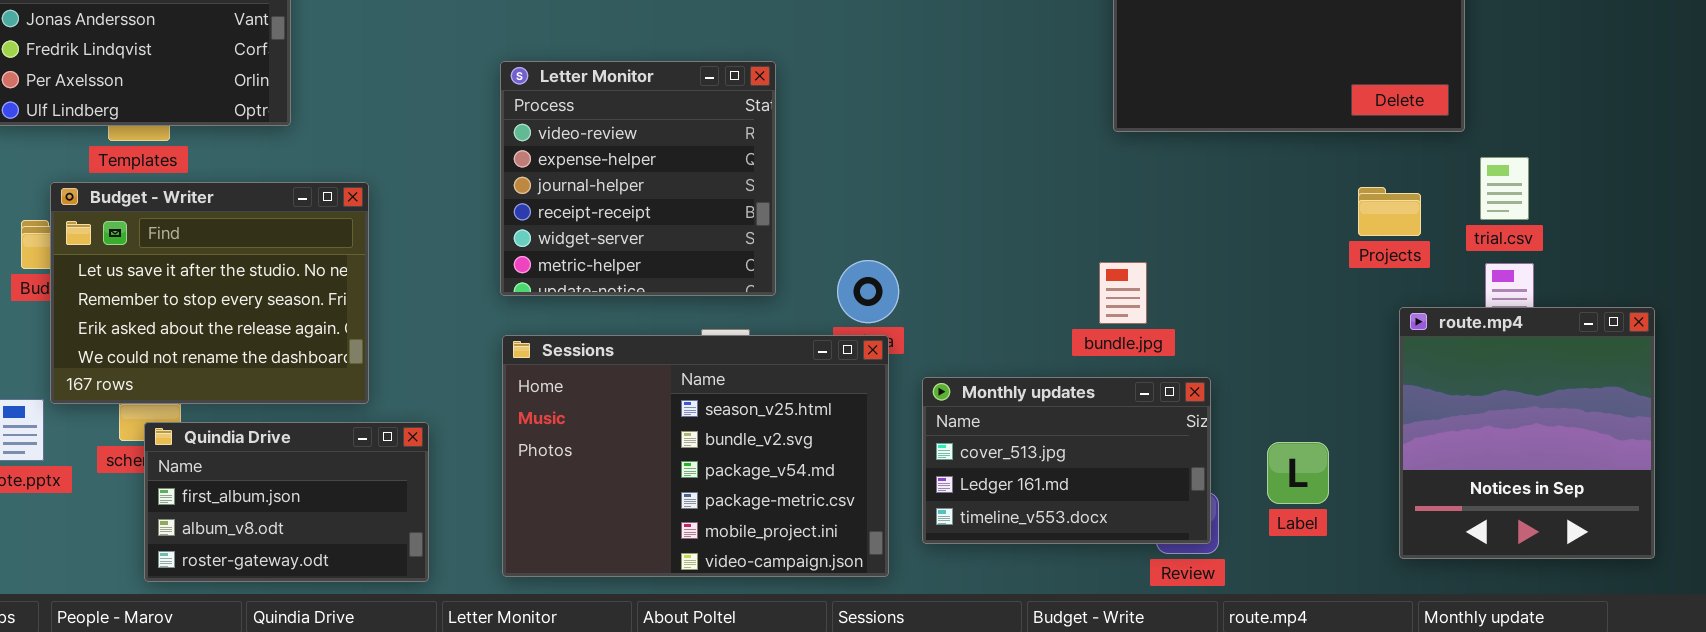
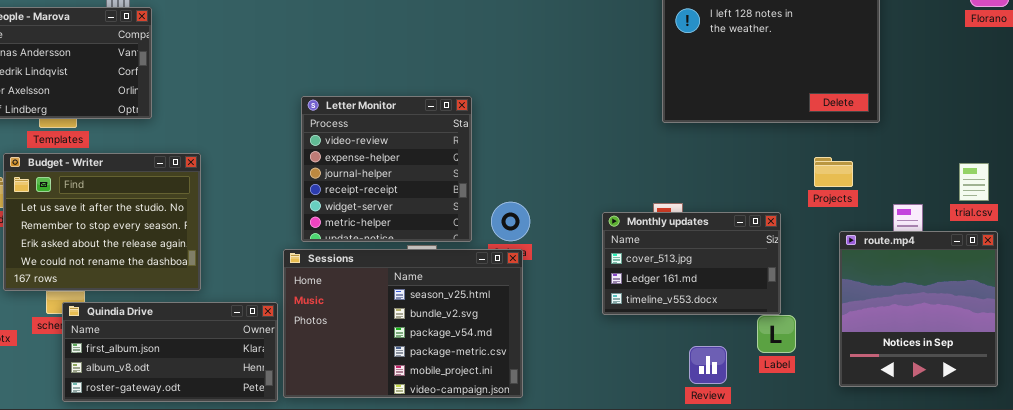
Letter Monitor: [500,61,776,296] -> [301,96,472,242], moved
trial.csv: [1480,157,1529,220] -> [959,163,989,201], moved
Monthly updates: [922,377,1211,544] -> [602,212,781,315], moved
Quindia Drive: [144,422,429,582] -> [62,302,278,402], resized

